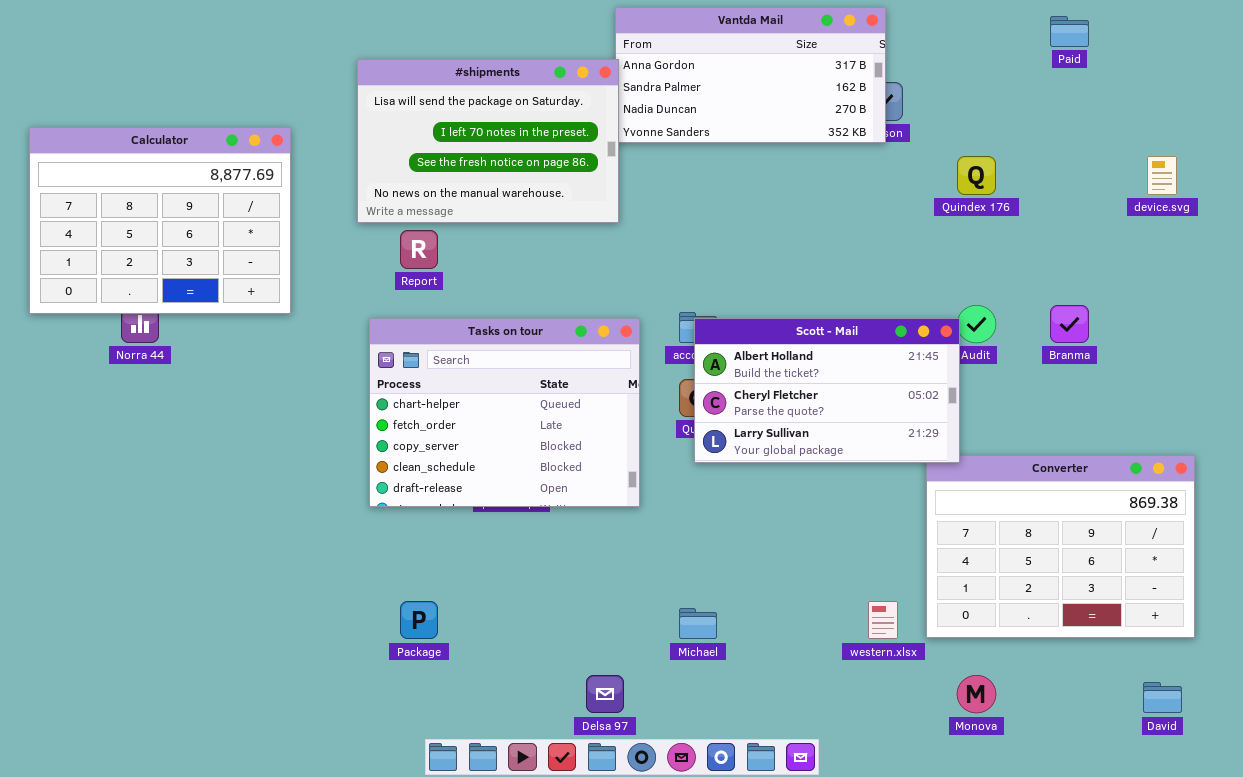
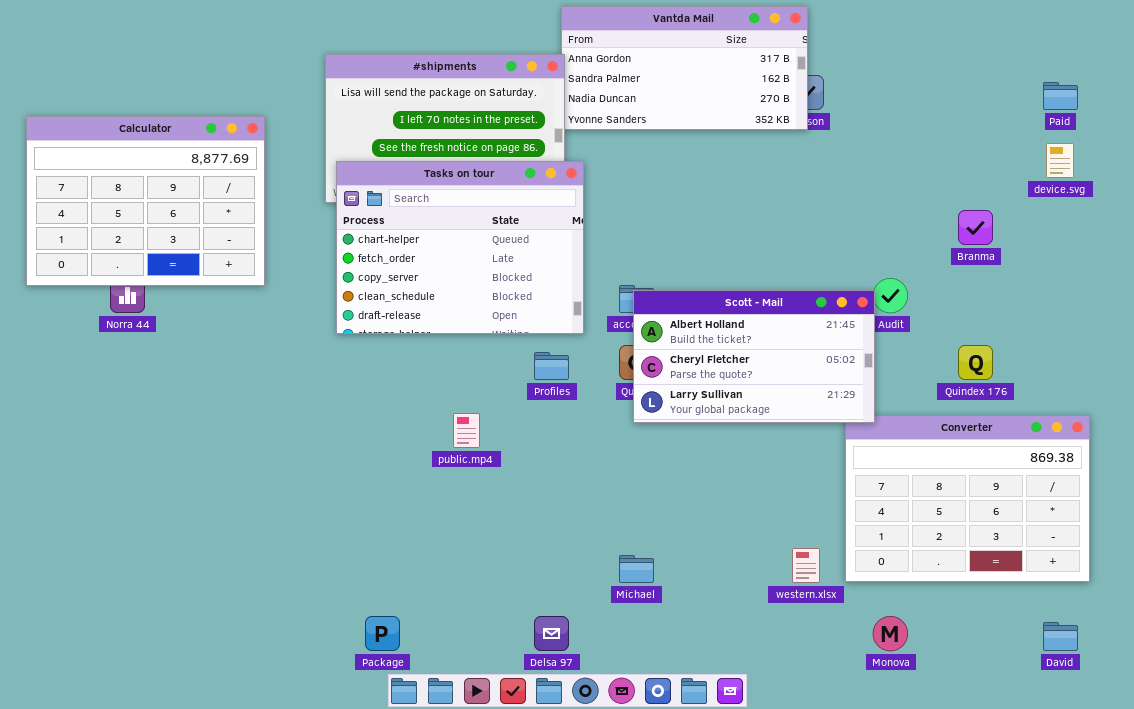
Paid: [1050,16,1089,47] -> [1043,82,1078,110], moved
Quindex 176: [957,156,996,195] -> [958,345,993,380], moved
Branma: [1050,305,1089,343] -> [958,210,993,245], moved
Tasks on tour: [369,318,640,507] -> [336,161,584,334], moved
Package: [400,601,438,639] -> [365,616,400,651], moved

